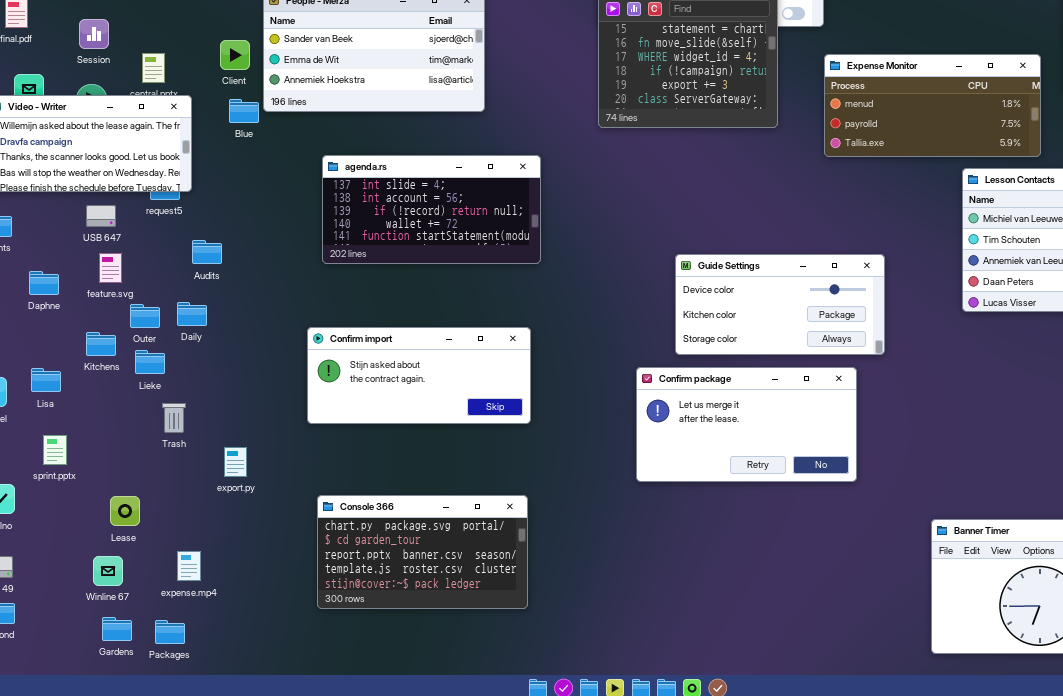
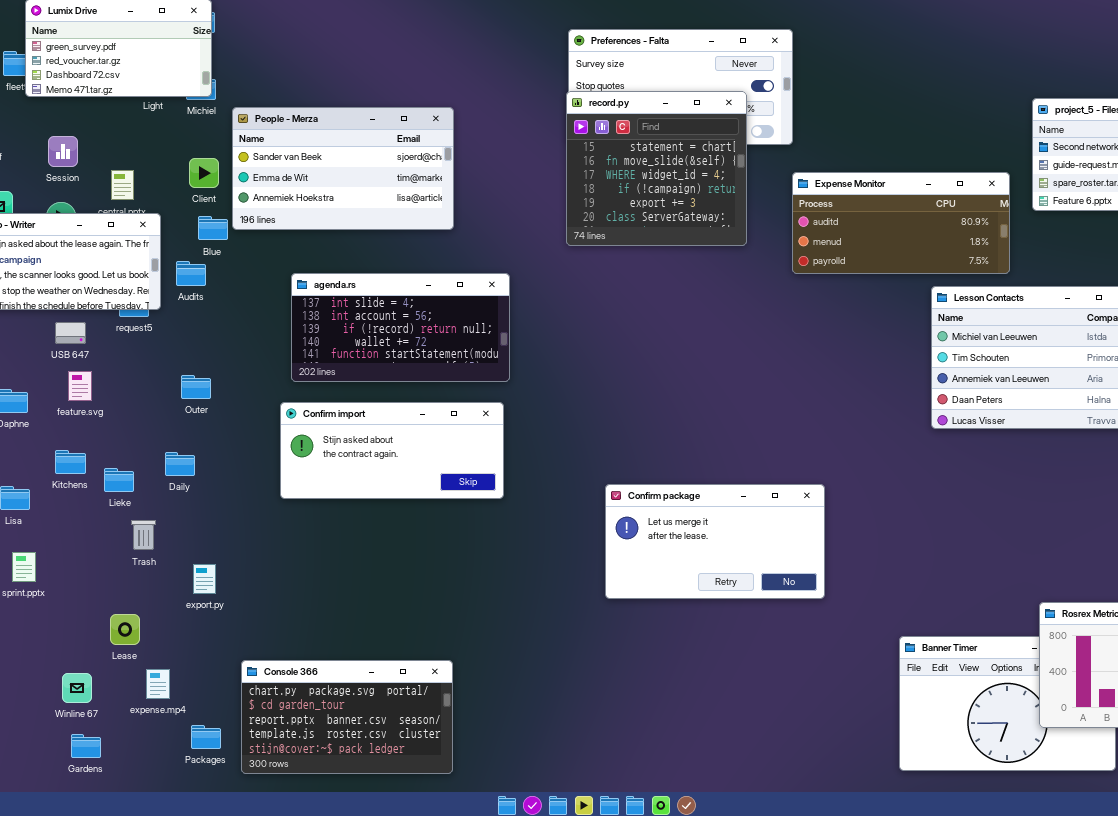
Expense Monitor: [824,54,1041,157] -> [792,172,1010,274], scrolled up 1 row
Audits: [192,240,222,264] -> [176,261,206,286], moved
Guide Settings: [675,254,885,355] -> none, closed
Daily: [177,302,207,326] -> [165,452,195,476], moved
Outer: [130,304,160,328] -> [181,375,211,399], moved
Confirm import: [307,327,531,424] -> [280,402,504,499], moved
Console 366: [317,495,528,609] -> [241,660,453,774], moved
Lease: [110,496,140,526] -> [110,614,140,645], moved
Packages: [155,620,185,644] -> [191,725,221,749], moved

